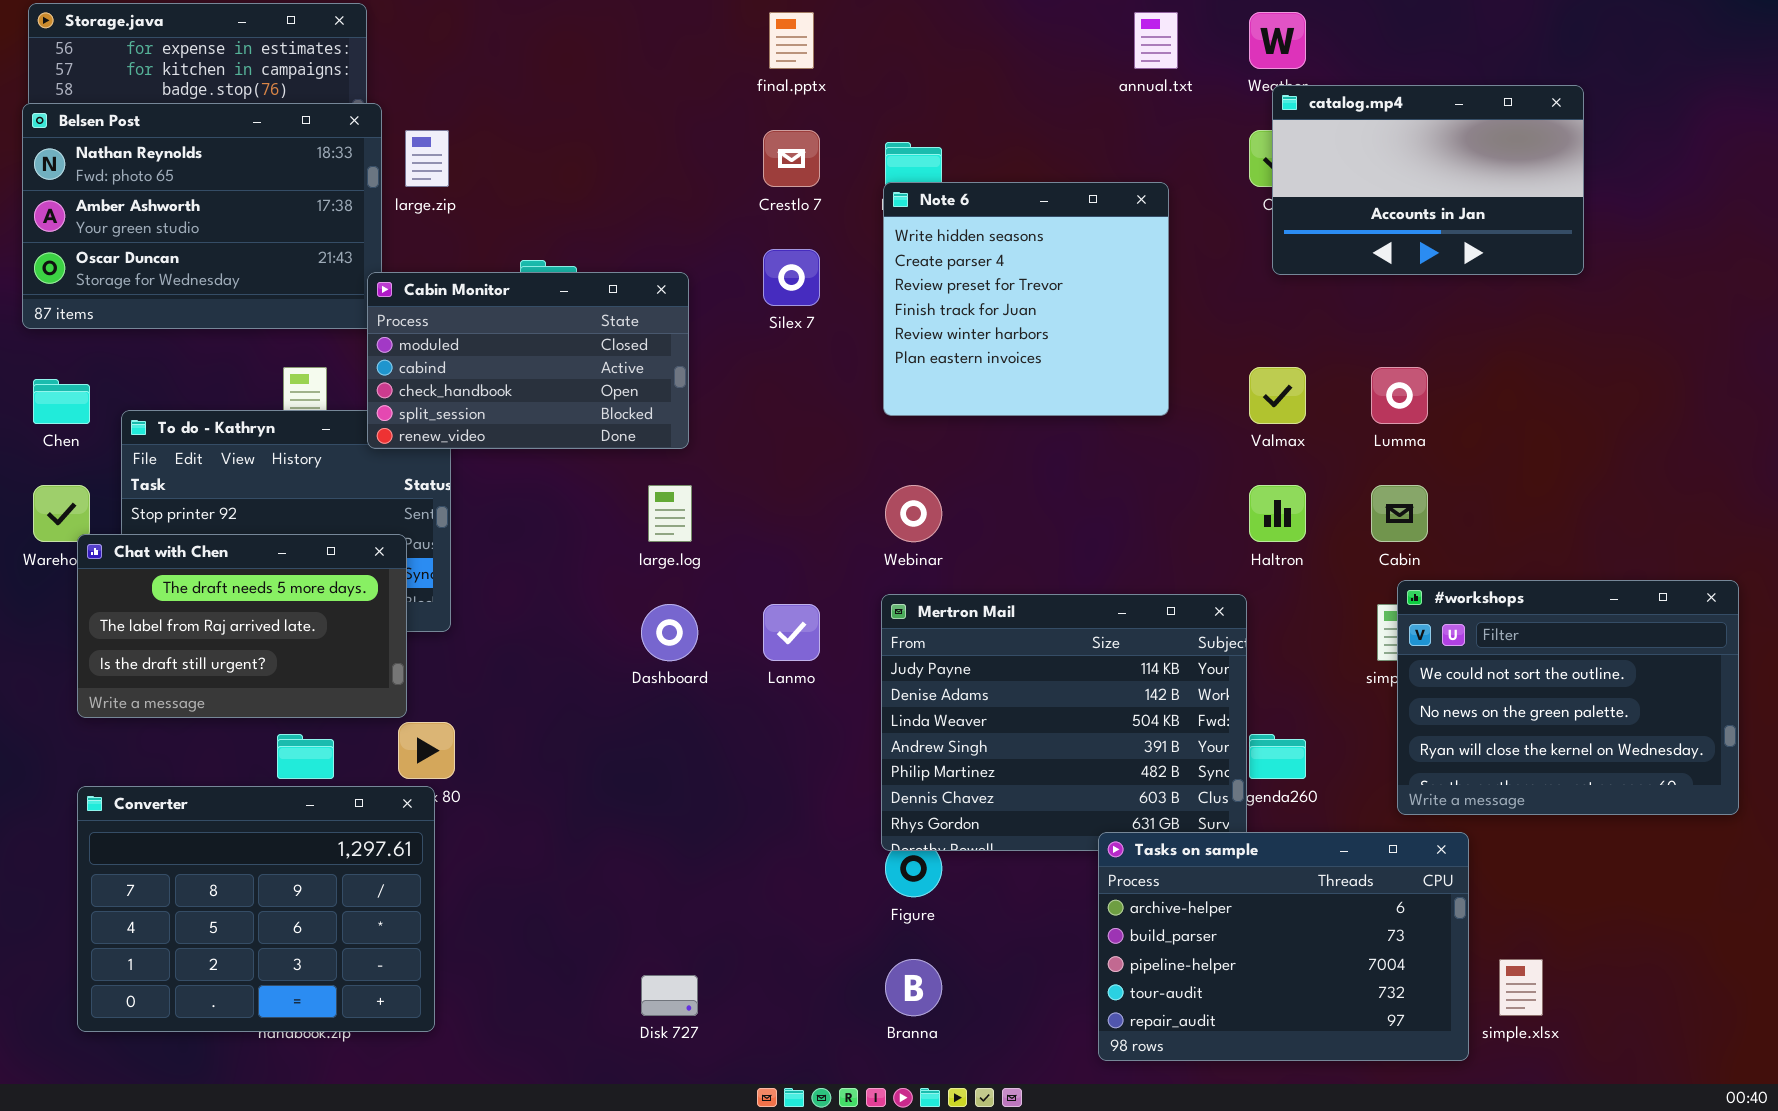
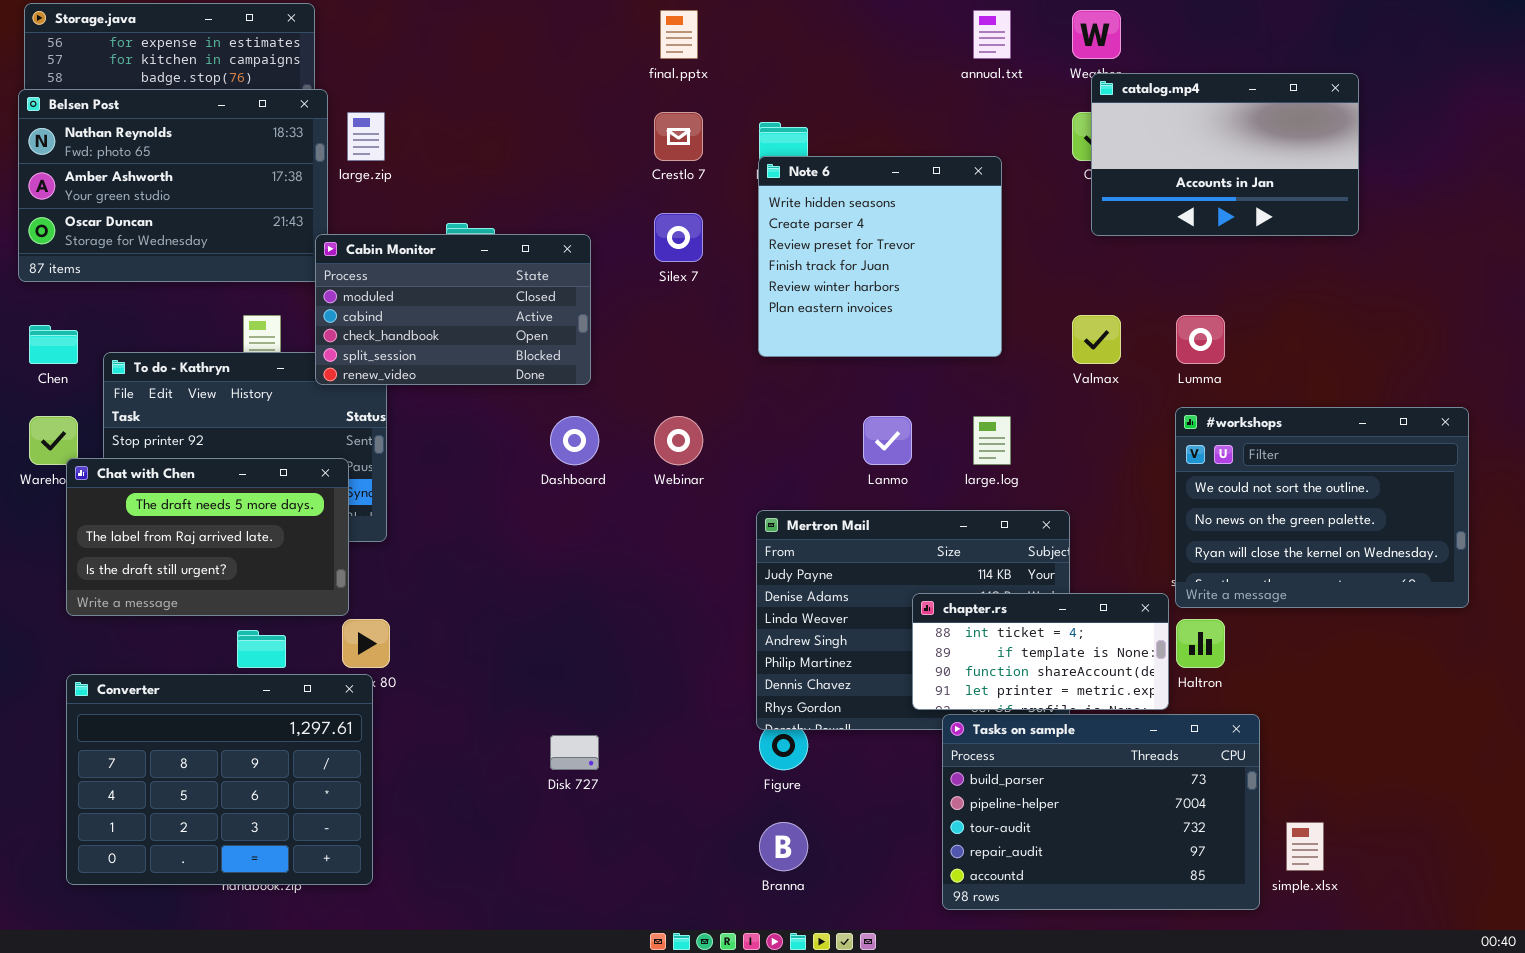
large.log: [648,485,692,542] -> [973,416,1011,465], moved
Webinar: [885,485,942,542] -> [654,416,703,465], moved
Haltron: [1249,485,1306,542] -> [1176,619,1225,668], moved
#workshops: [1397,580,1739,815] -> [1175,407,1469,608], moved
Dashboard: [641,604,698,661] -> [550,416,599,465], moved
Lanmo: [763,604,820,661] -> [863,416,912,465], moved
chapter.rs: none -> [912,593,1169,710], opened
Tasks on sample: [1098,832,1469,1061] -> [942,714,1260,910], scrolled down 1 row
Disk 727: [641,975,698,1016] -> [550,735,599,770], moved

